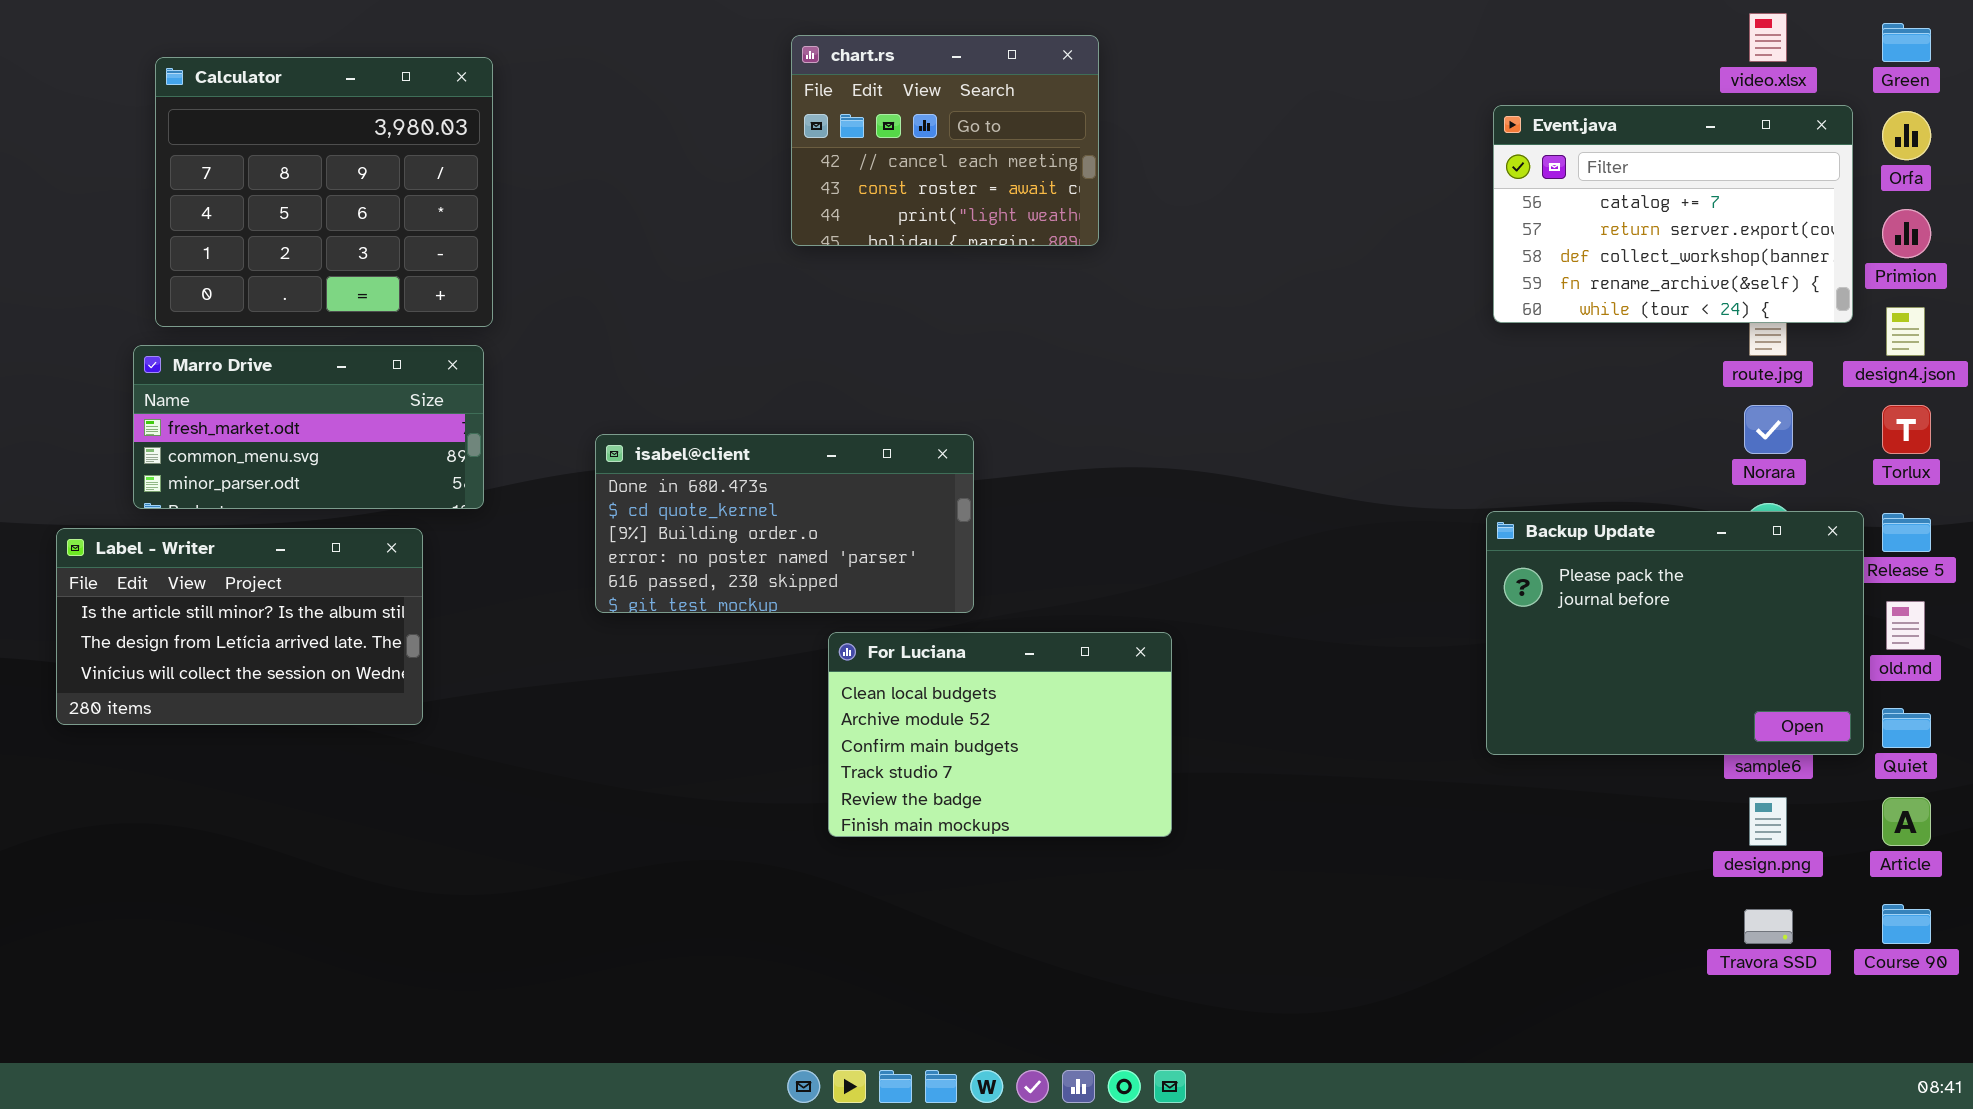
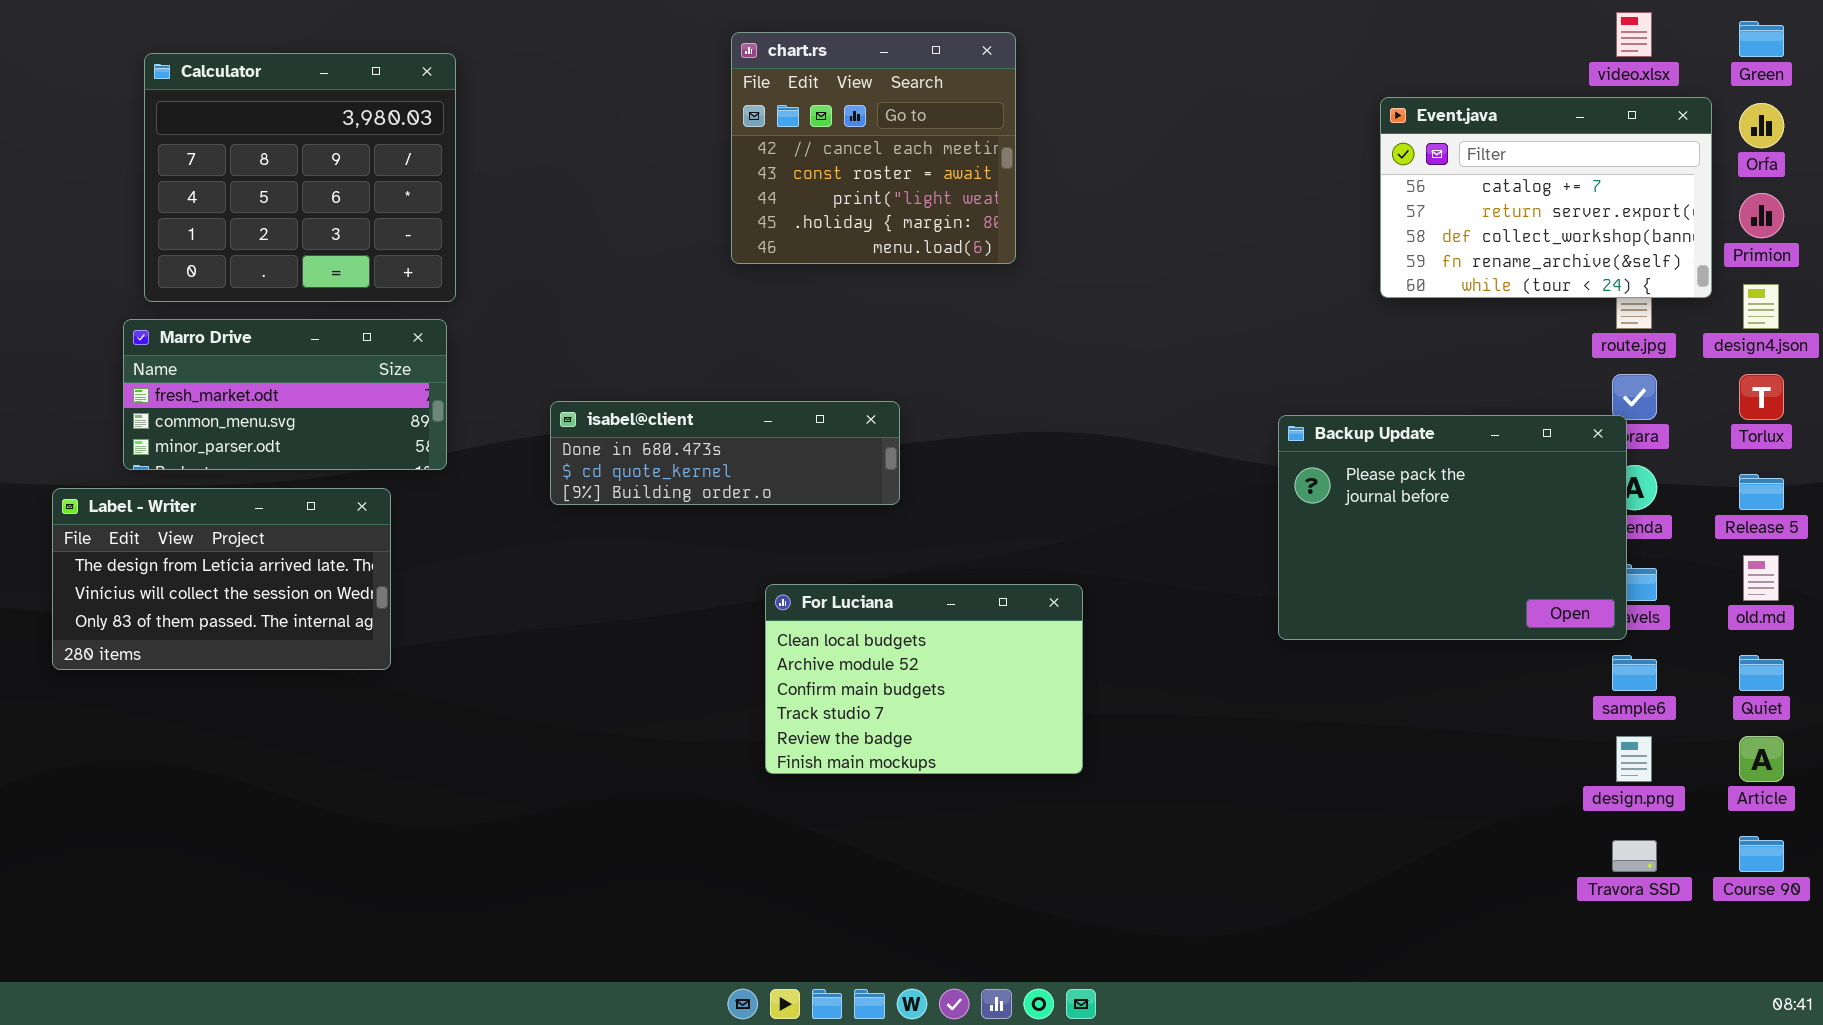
chart.rs: [791,35,1099,246] -> [731,32,1016,264], resized
isabel@client: [595,434,974,613] -> [550,401,900,505], resized
Backup Update: [1486,511,1864,755] -> [1278,415,1627,640], moved
Label - Writer: [56,528,423,725] -> [52,488,391,670], scrolled down 1 row

